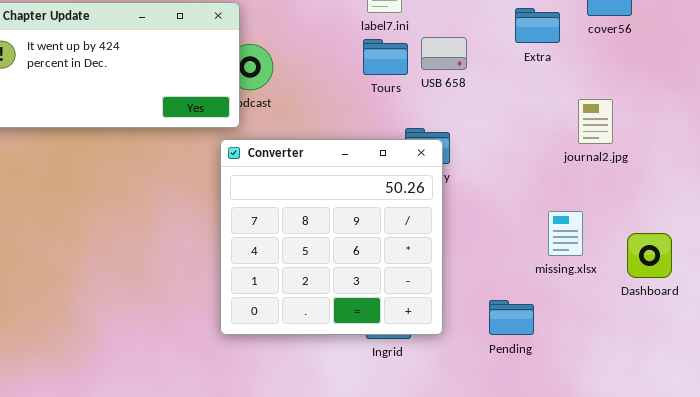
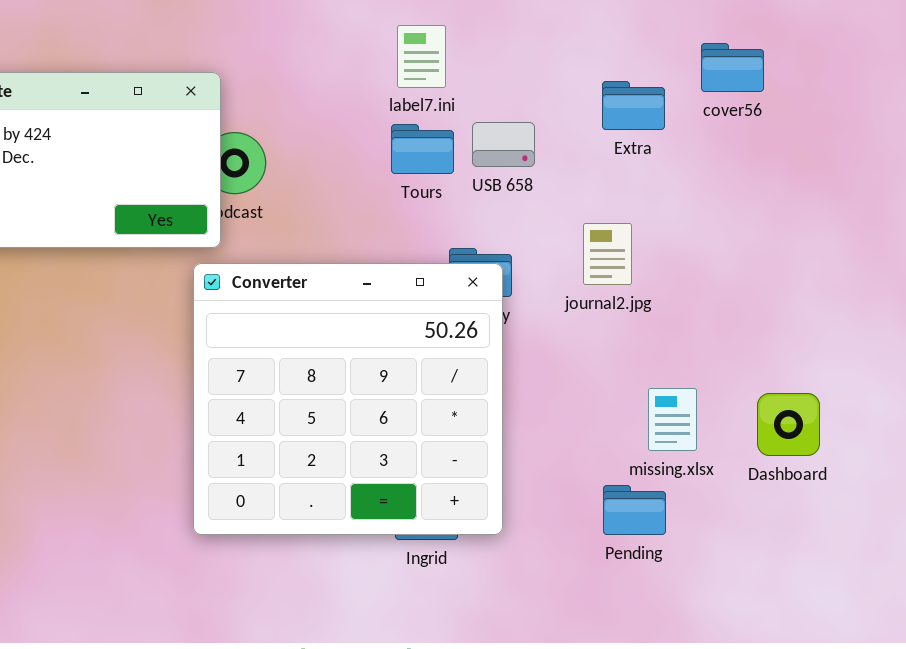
journal2.jpg: [578,99,613,144] -> [583,223,632,285], moved
missing.xlsx: [548,211,583,256] -> [648,388,697,451], moved
Pending: [489,300,534,335] -> [603,485,666,535], moved

